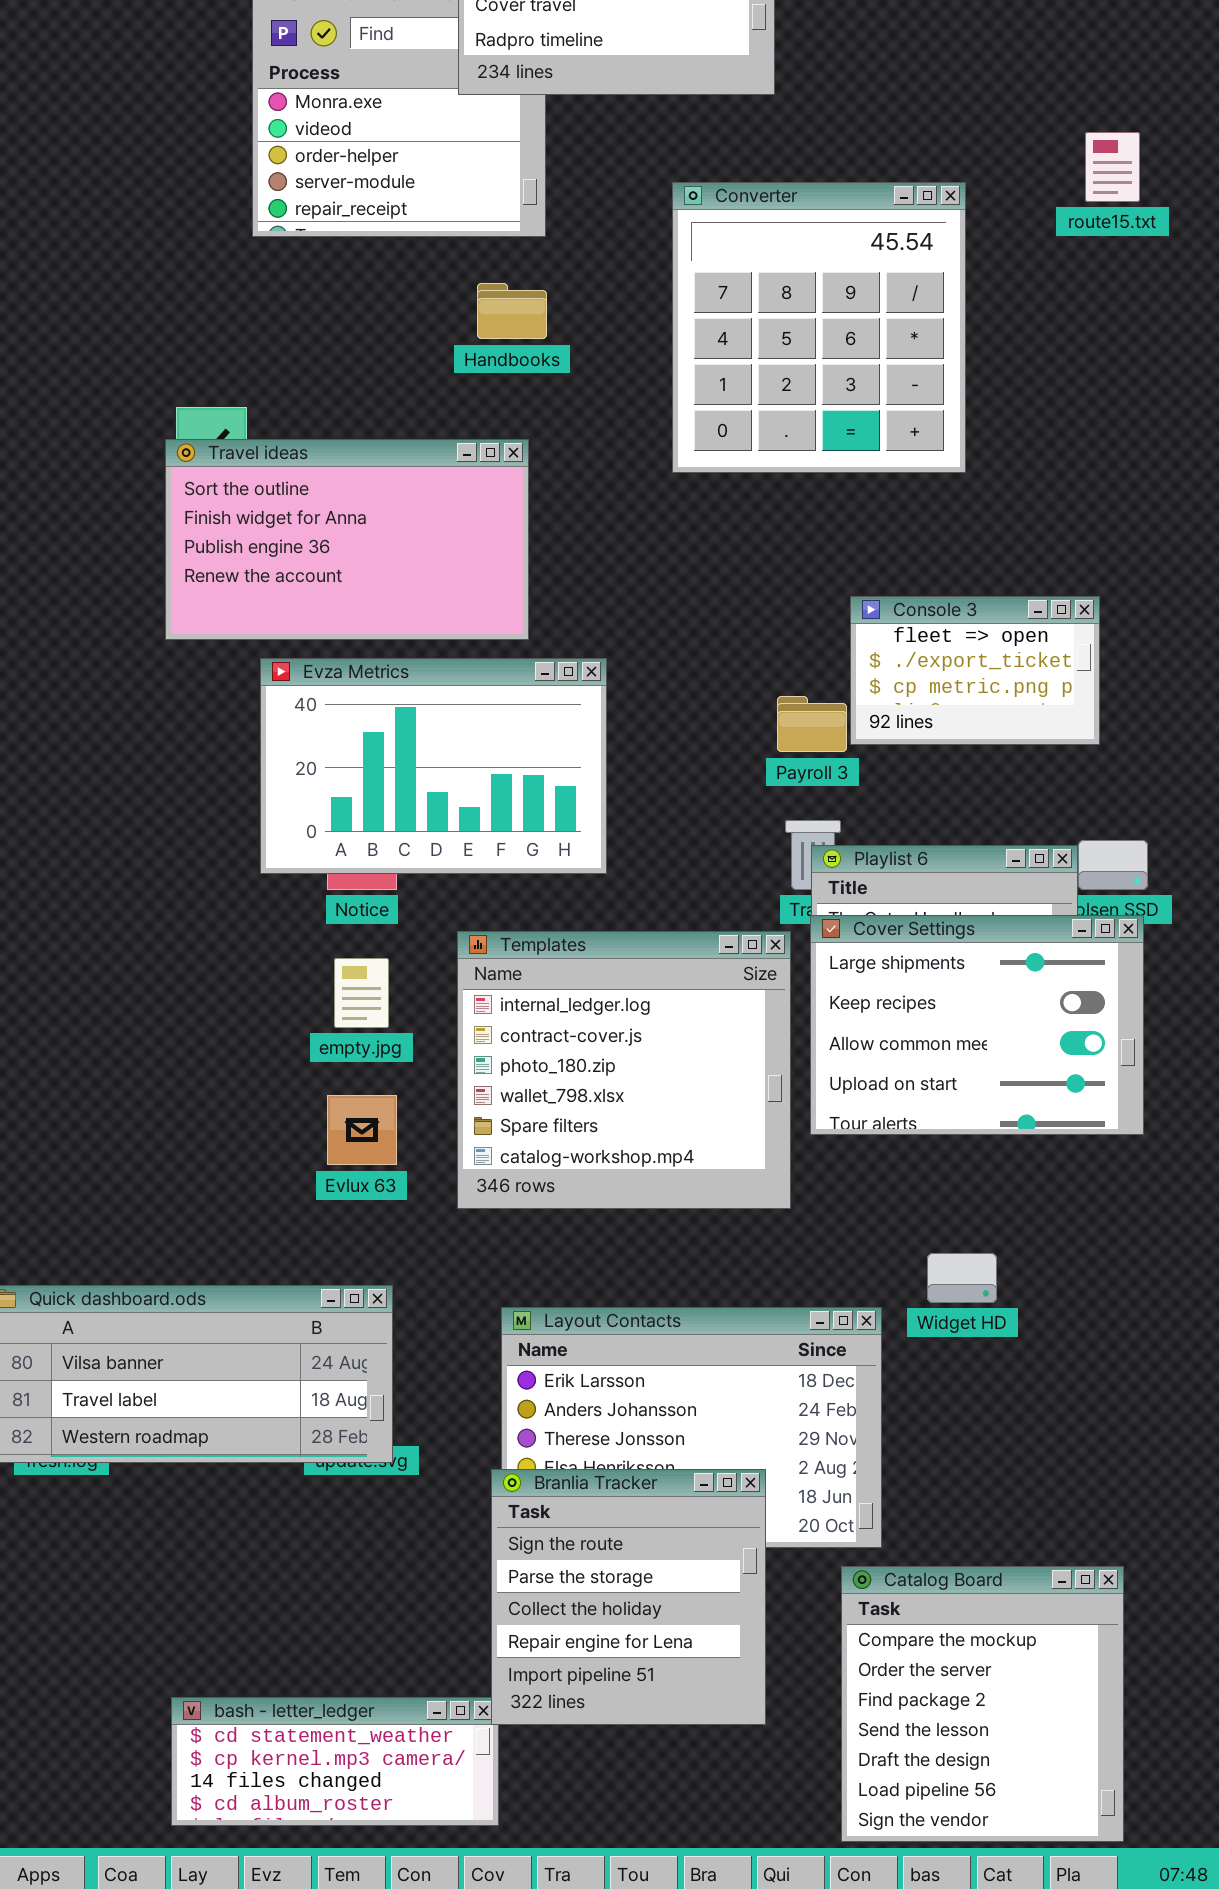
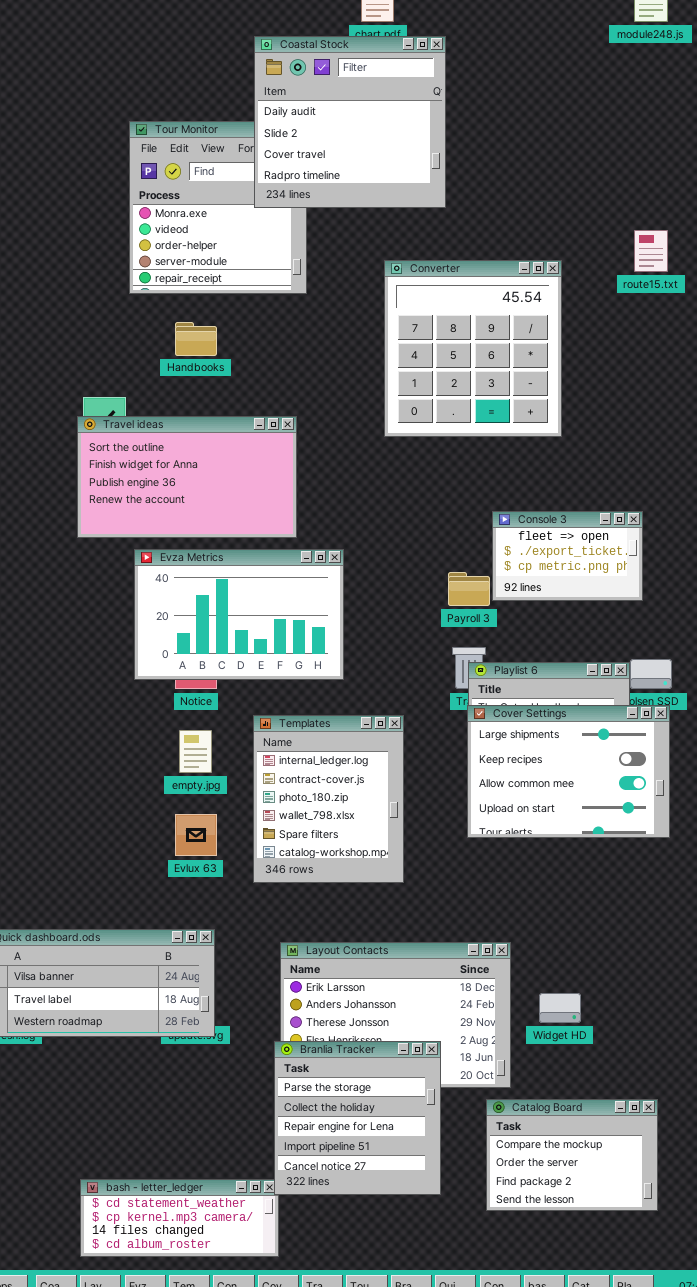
Handbooks: [477,283,547,339] -> [175,322,217,356], moved
Templates: [457,931,791,1209] -> [253,715,404,883], resized
Widget HD: [927,1253,997,1303] -> [539,993,581,1023], moved
Branlia Tracker: [491,1469,766,1725] -> [274,1041,441,1195], scrolled down 1 row
Catalog Board: [841,1566,1124,1842] -> [486,1099,658,1211], resized

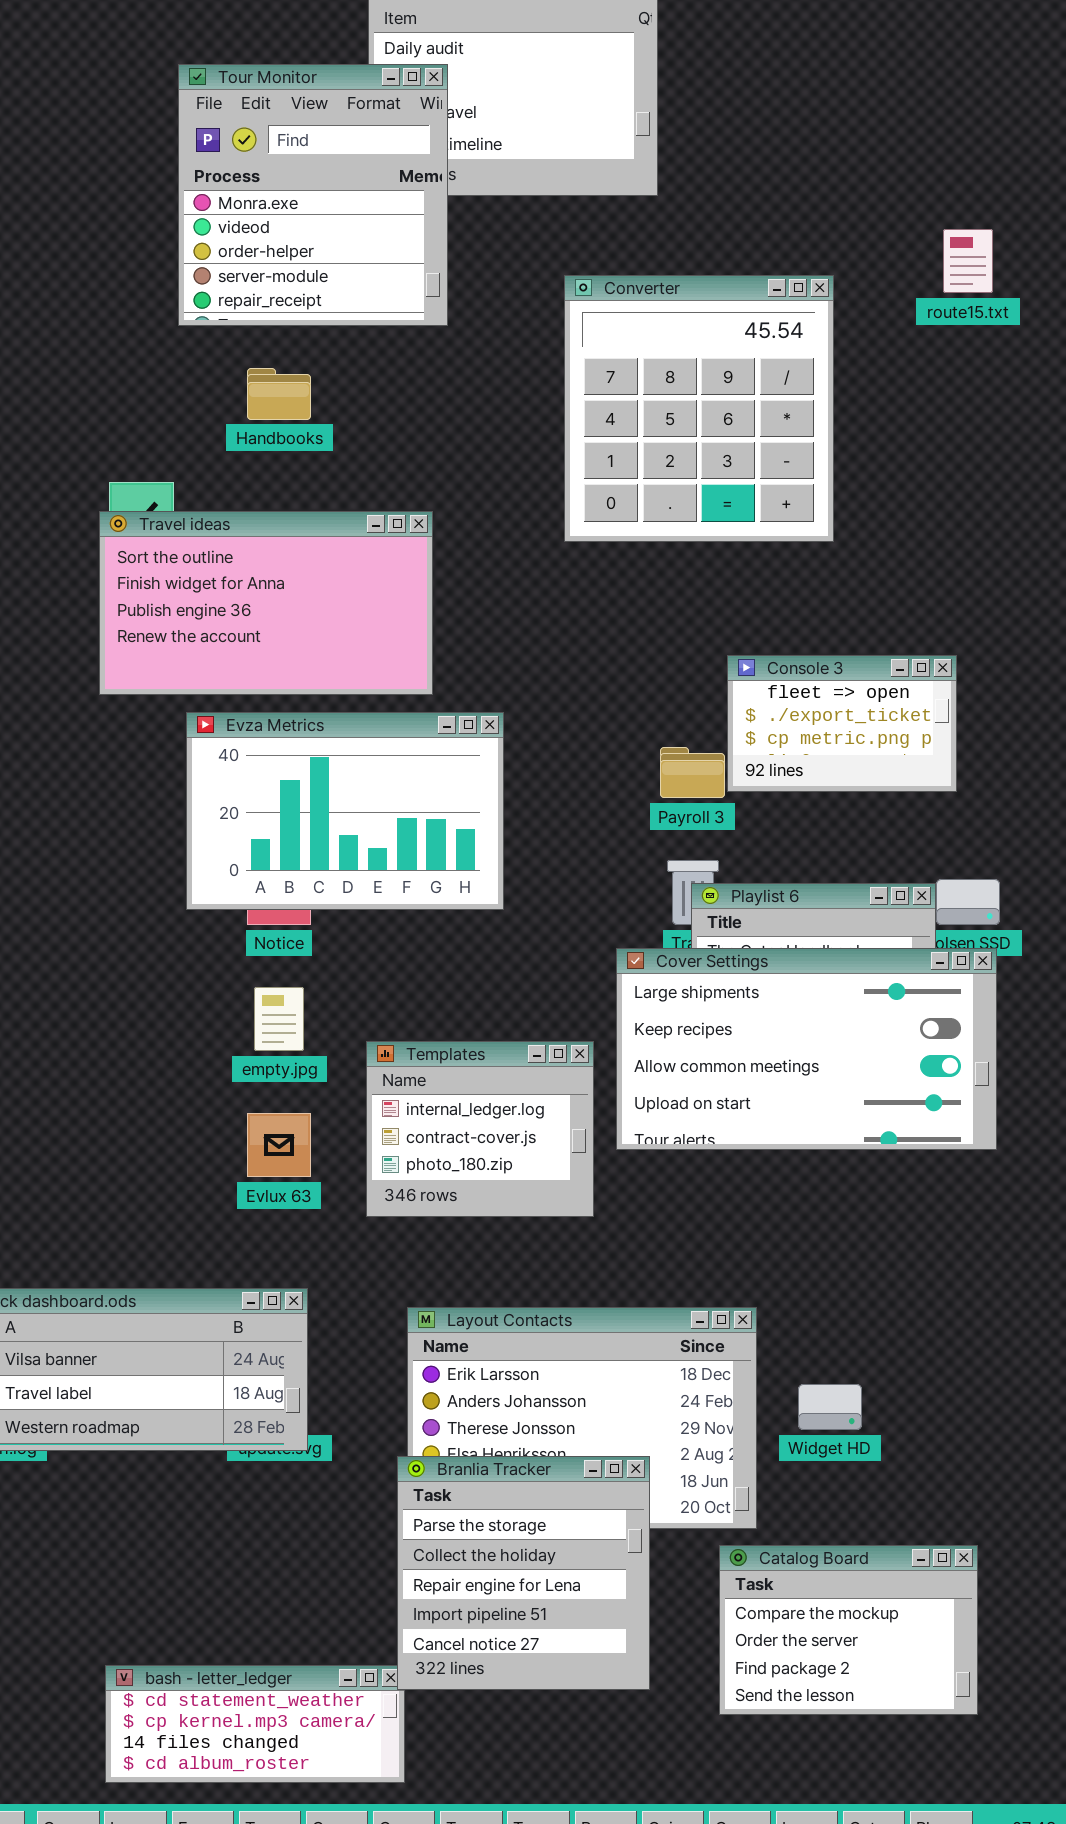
Tour Monitor: [129,121,307,294] -> [178,64,448,326], raised
Cover Settings: [467,705,670,838] -> [616,948,997,1150], resized
Templates: [253,715,404,883] -> [366,1041,594,1217], resized

